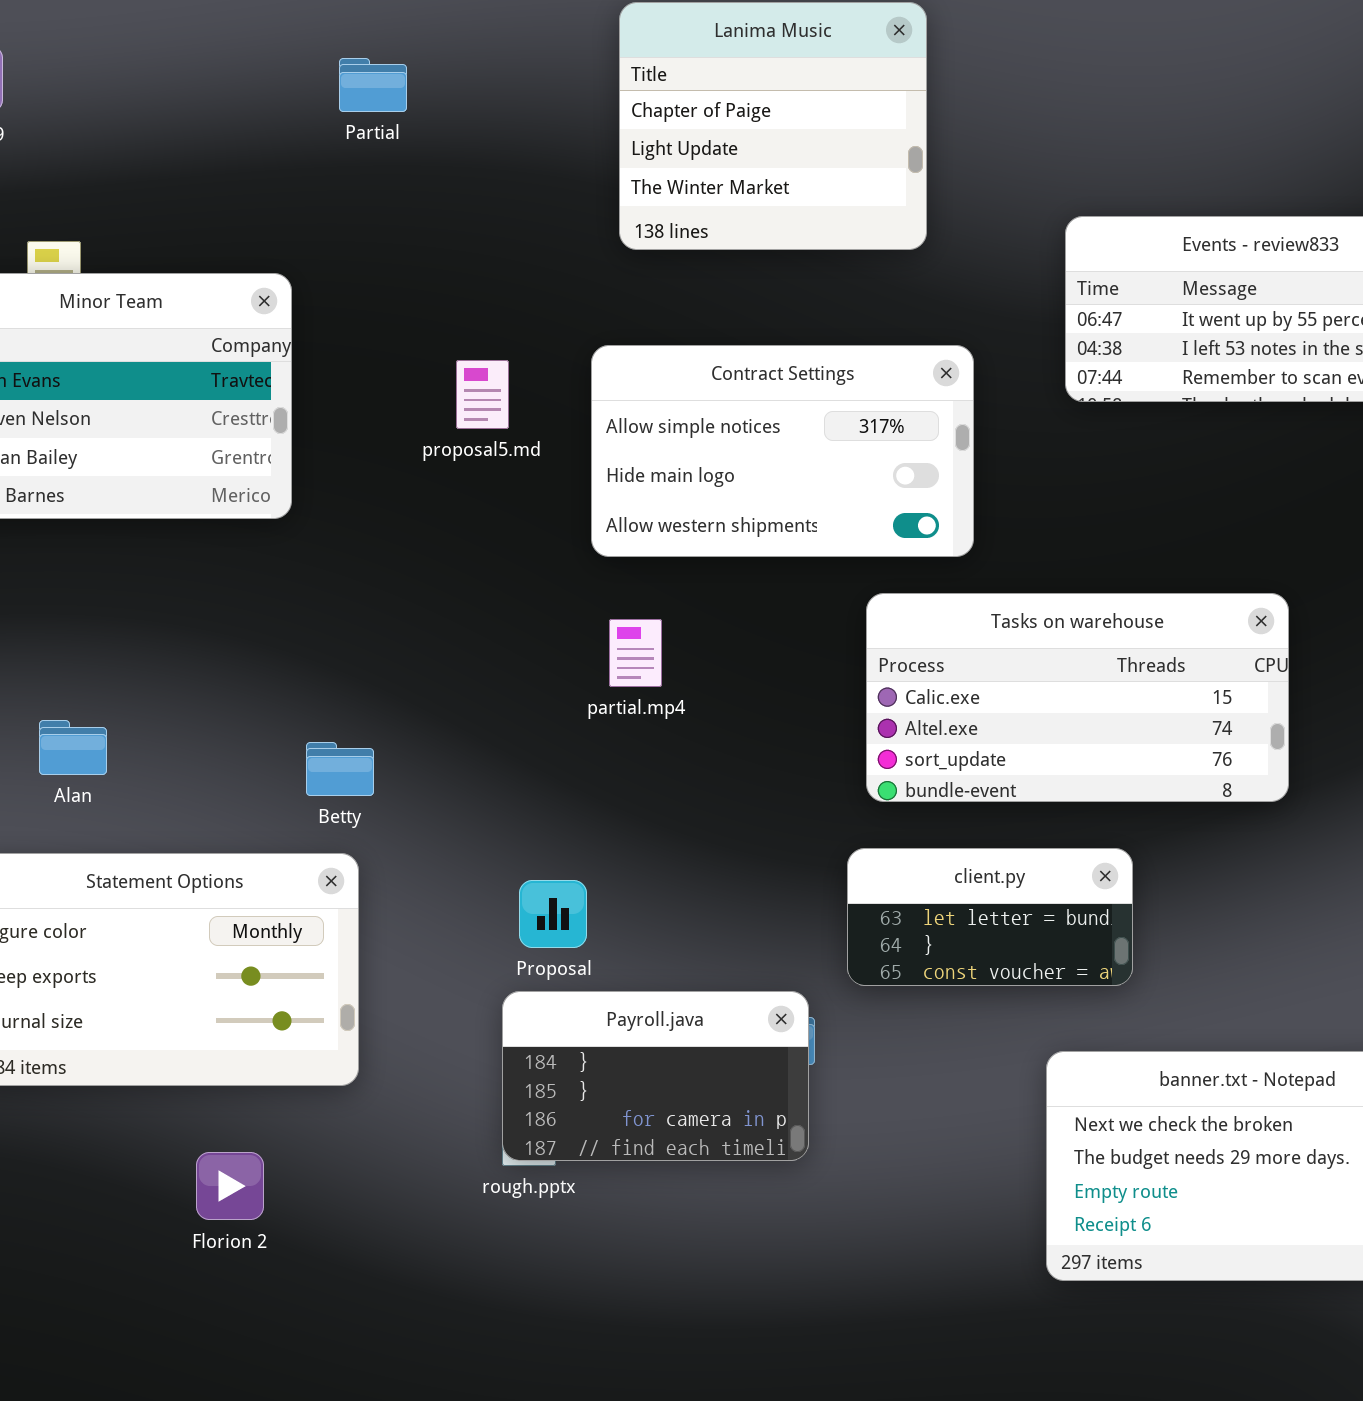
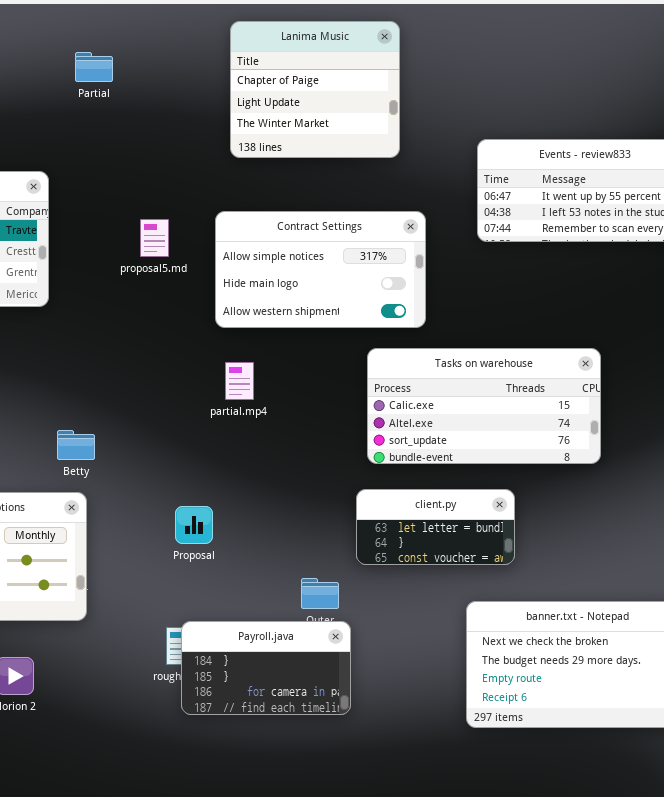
Payroll.java: [502,991,809,1161] -> [181,621,351,715], moved

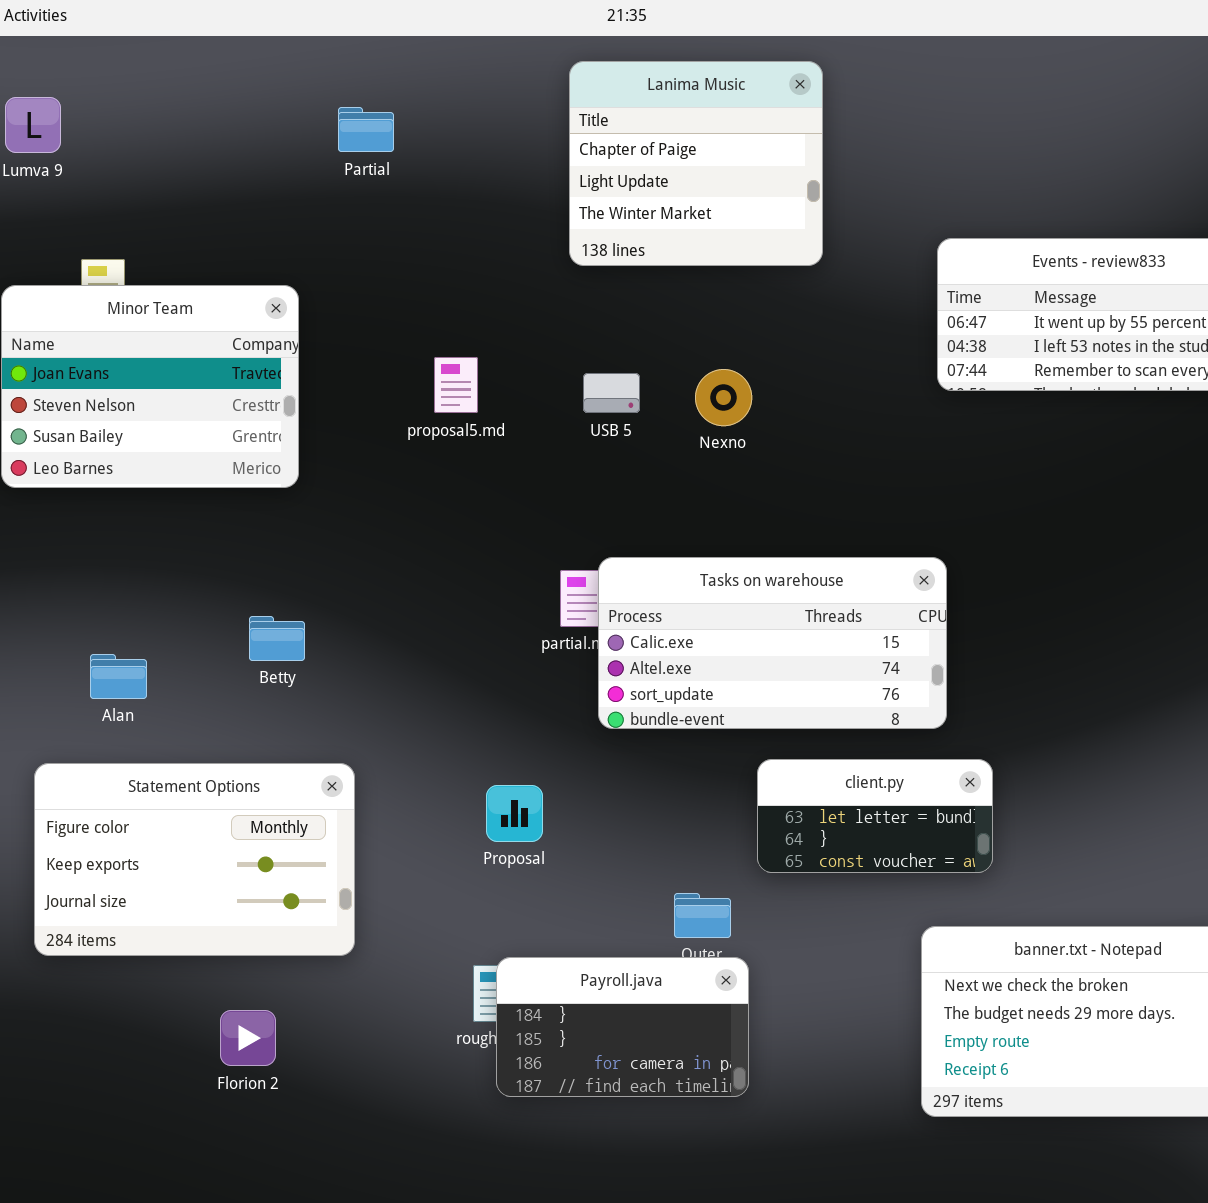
Contract Settings: [215,211,426,328] -> none, closed
Tasks on warehouse: [367,348,601,464] -> [598,557,947,729], moved
Betty: [57,430,95,460] -> [249,616,305,661], moved

